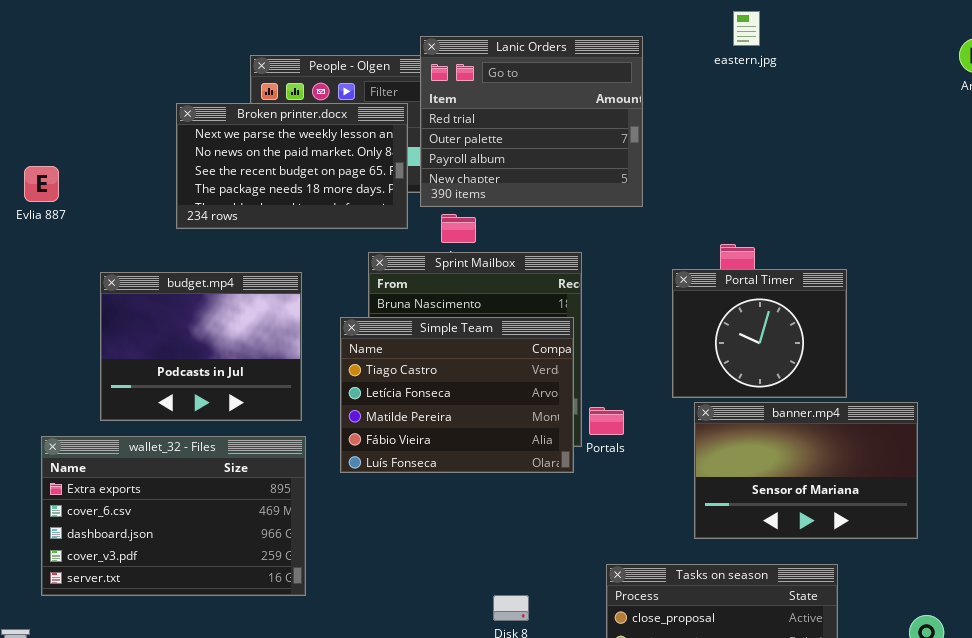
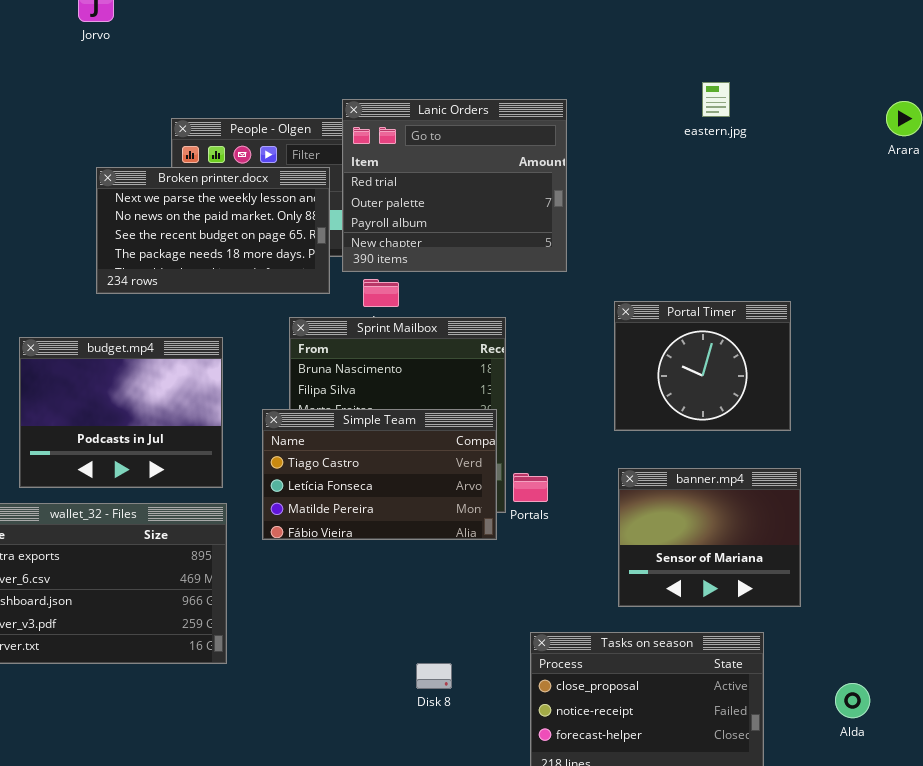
eastern.jpg: [733,11,760,46] -> [702,82,730,117], moved
Portal Timer: [672,269,847,398] -> [614,301,791,431], moved
Simple Team: [340,317,574,473] -> [262,409,497,540], resized
banner.mp4: [694,402,918,539] -> [618,468,801,607], resized

